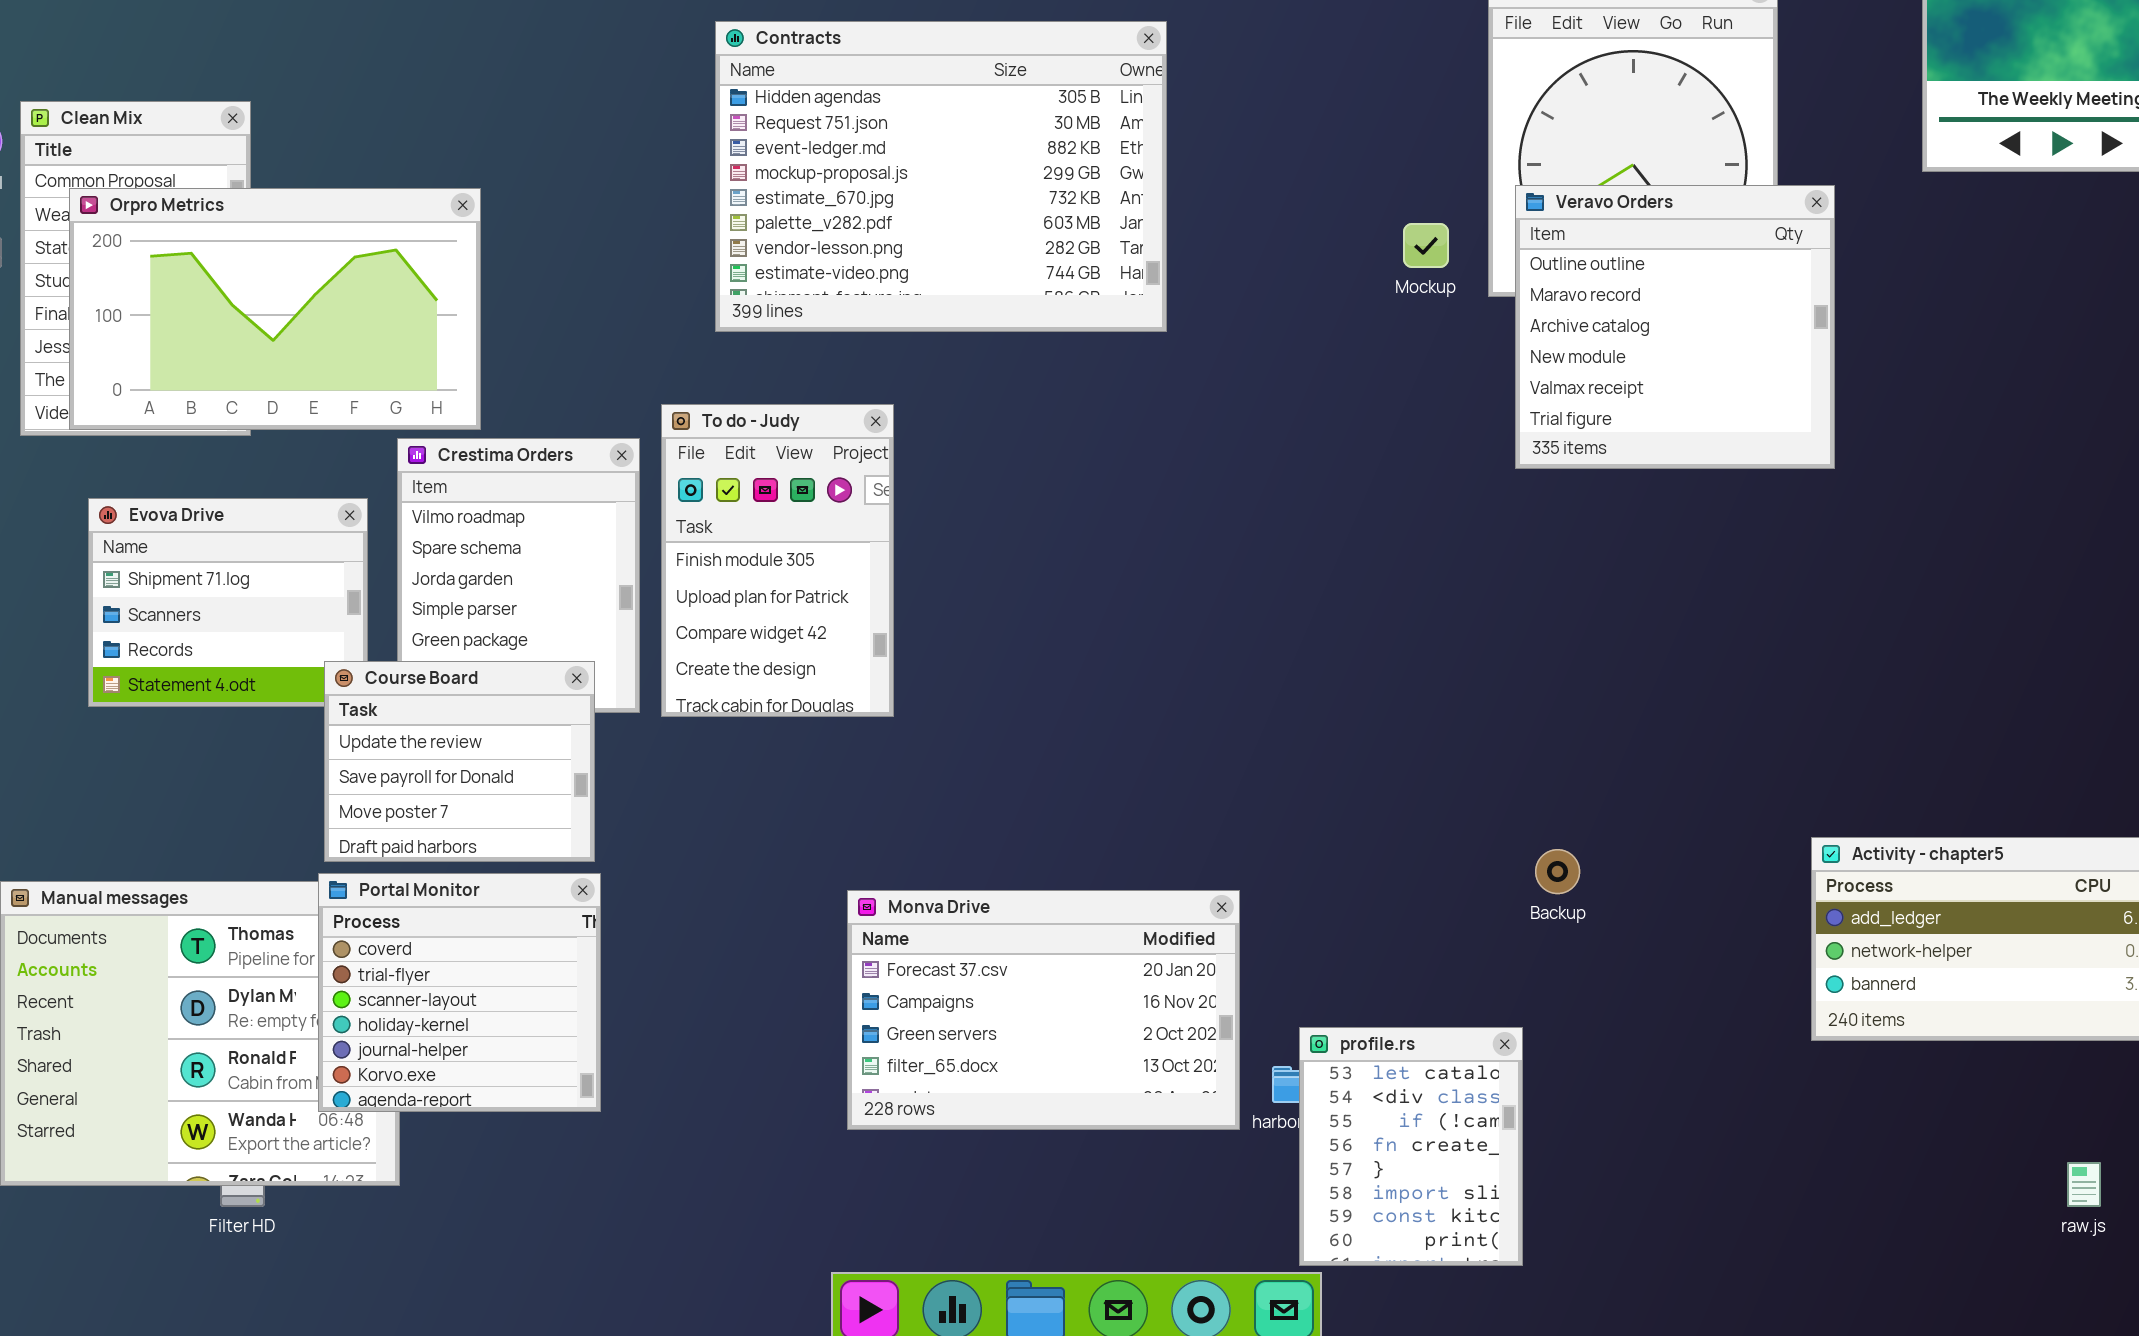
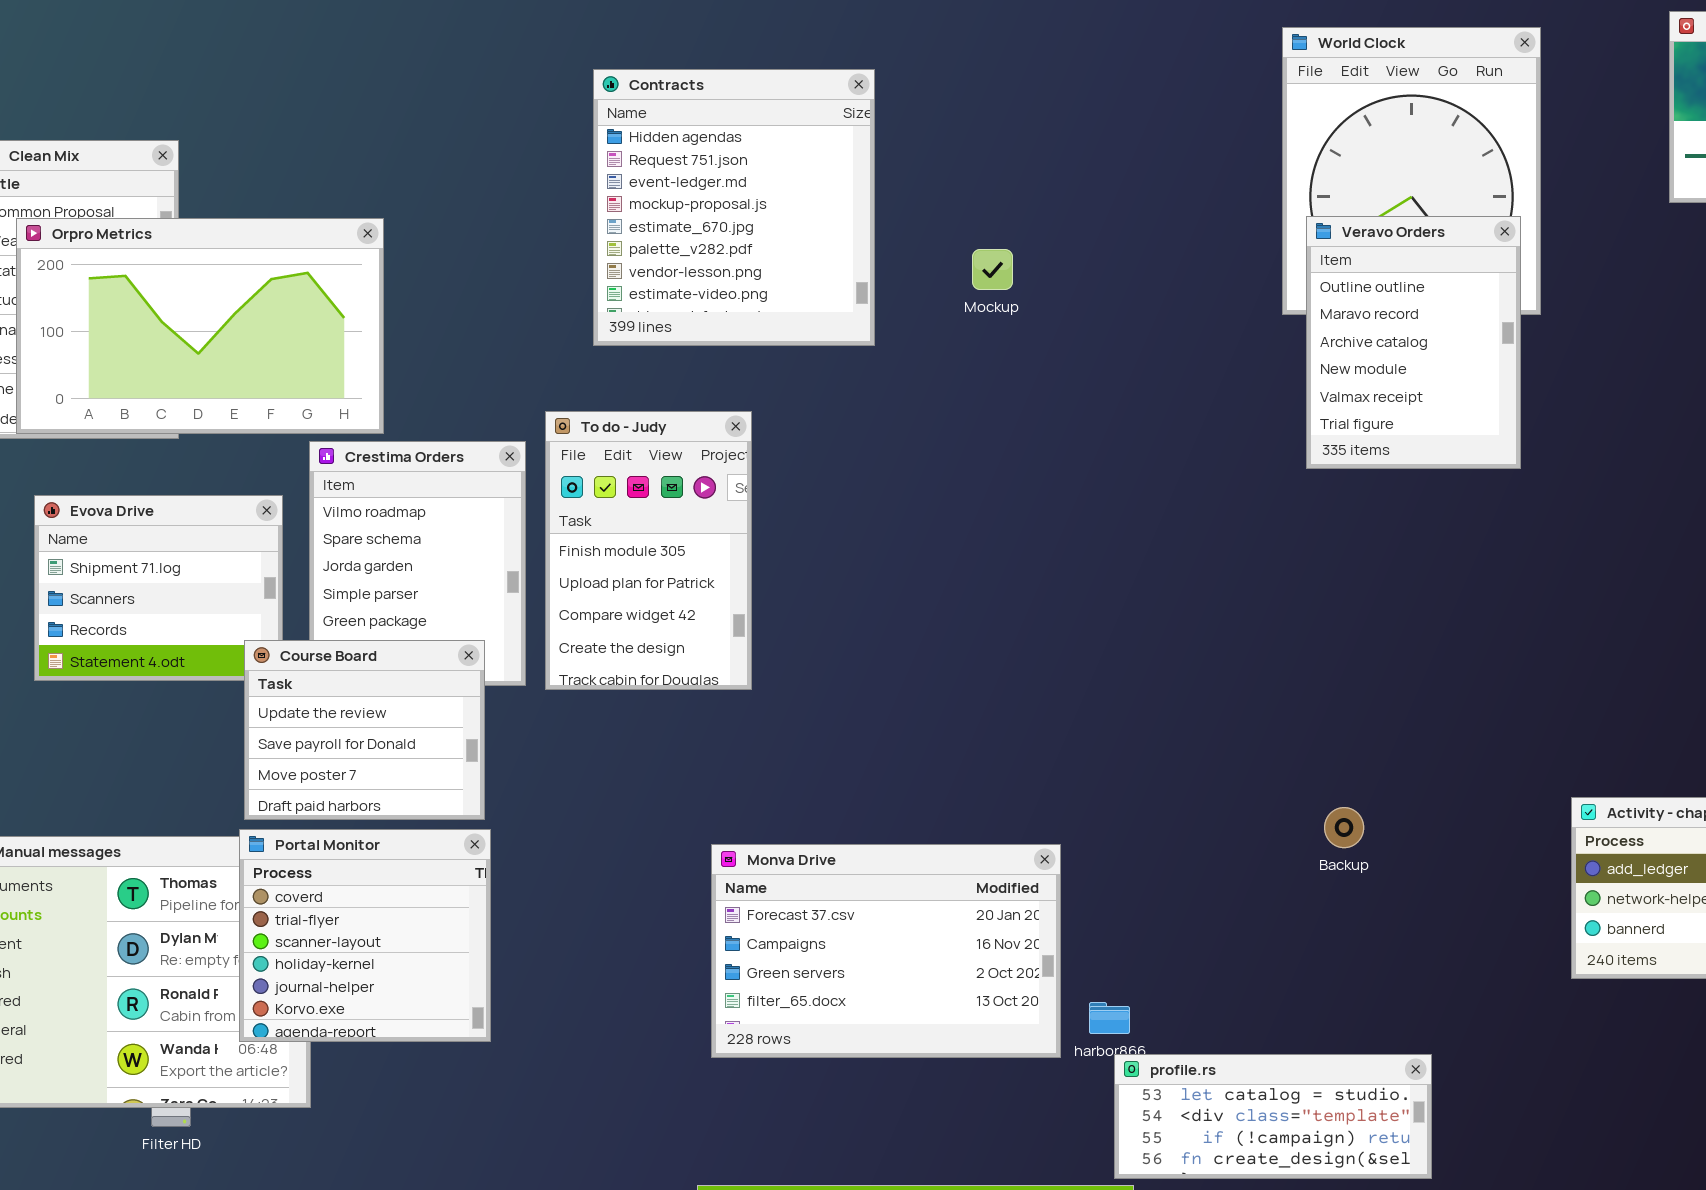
Contracts: [715,21,1167,332] -> [593,69,875,346], resized
Veravo Orders: [1515,185,1835,469] -> [1306,216,1521,469], resized
Mockup: [1403,223,1449,268] -> [972,249,1013,290], moved
profile.rs: [1299,1027,1523,1266] -> [1114,1054,1432,1179], resized

